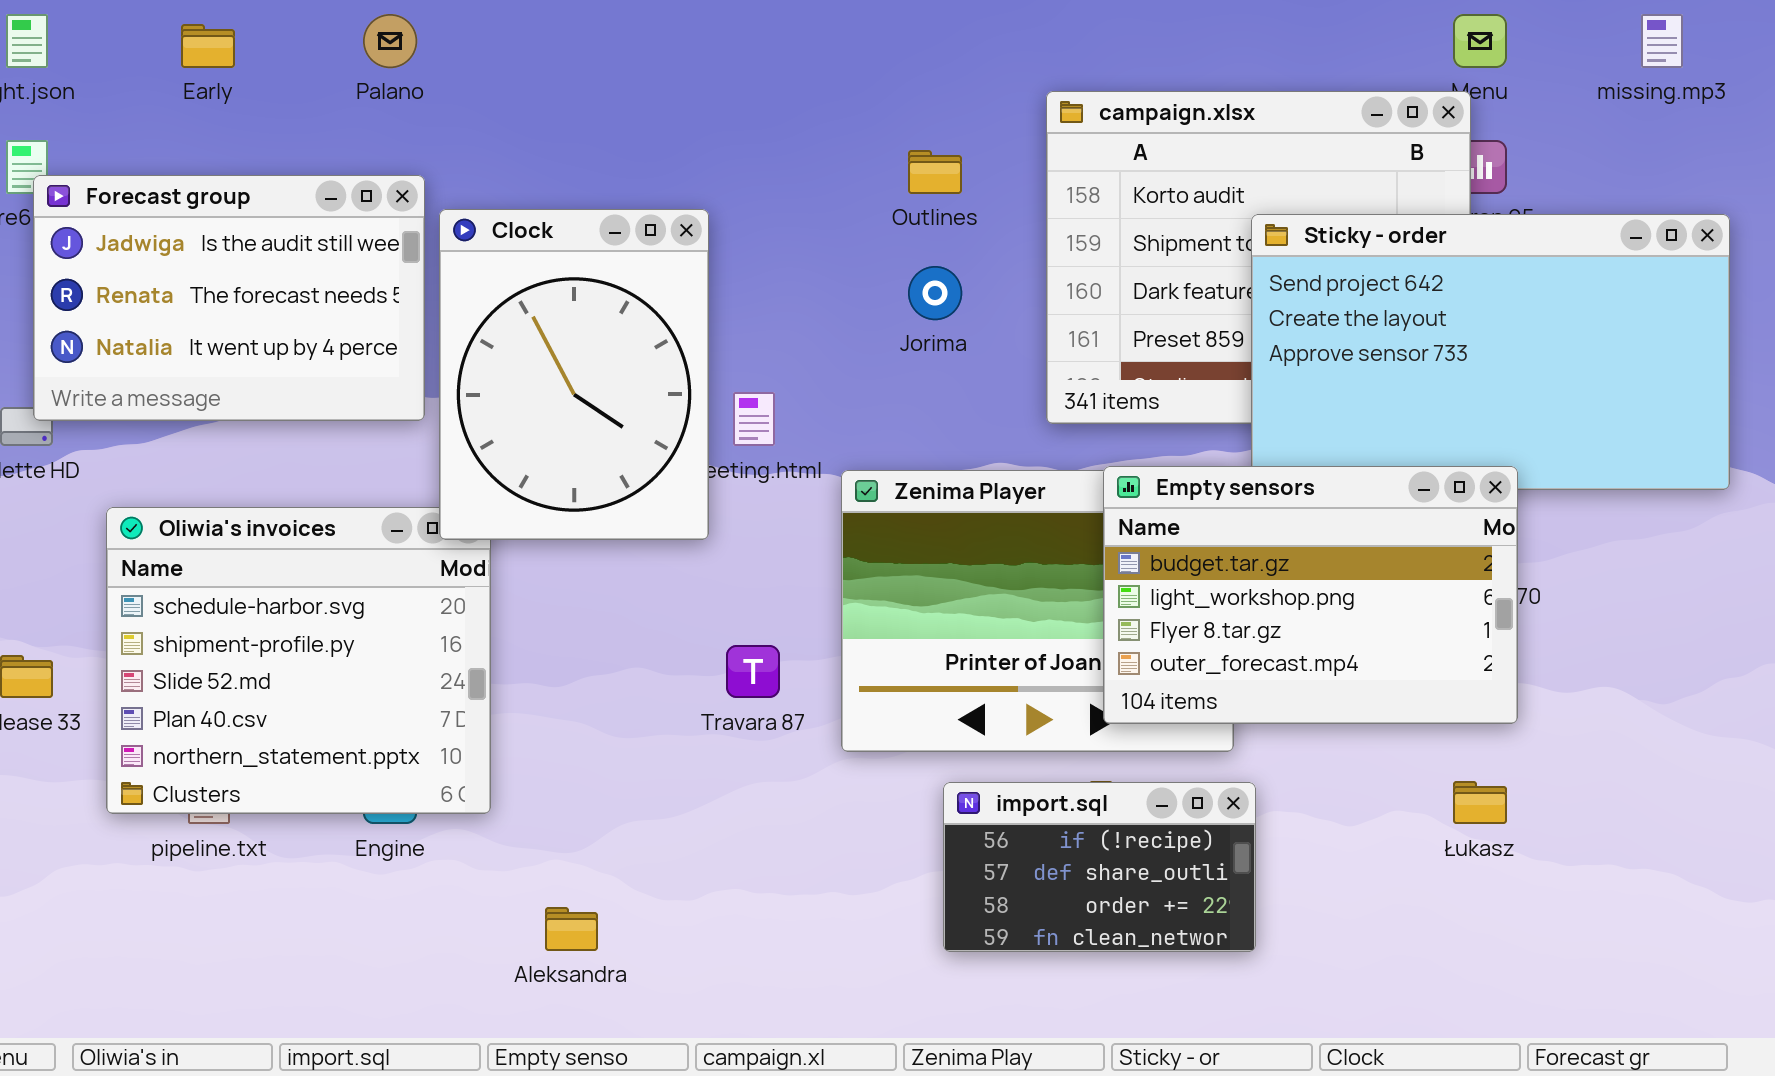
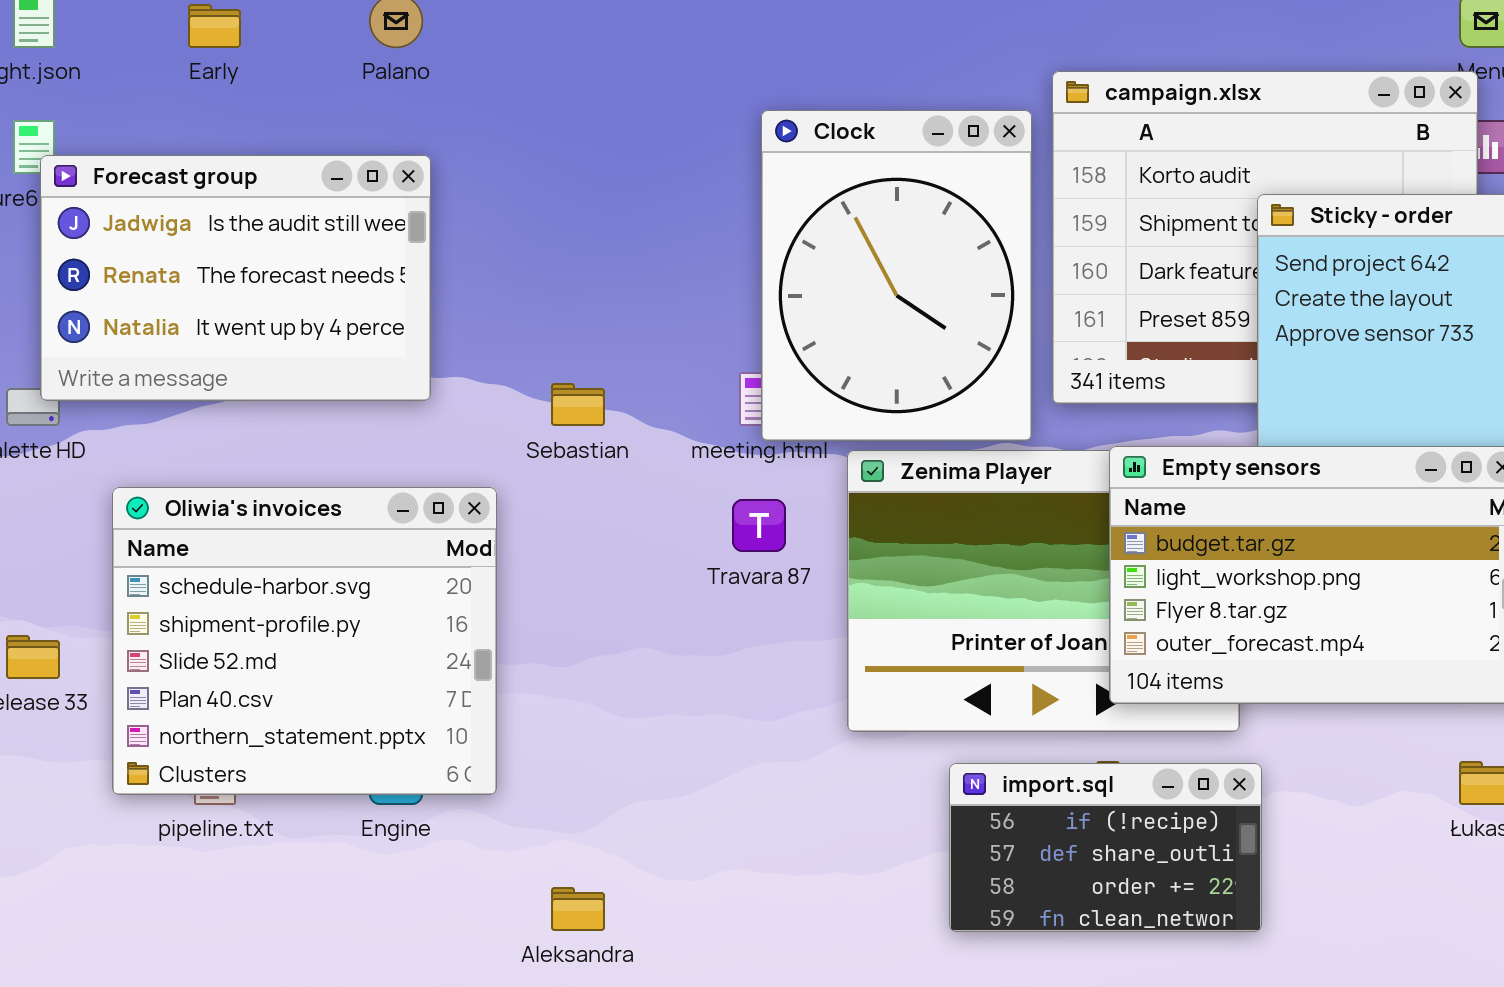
Clock: [439,209,709,540] -> [761,110,1032,441], moved
Travara 87: [726,645,780,698] -> [732,499,786,552], moved

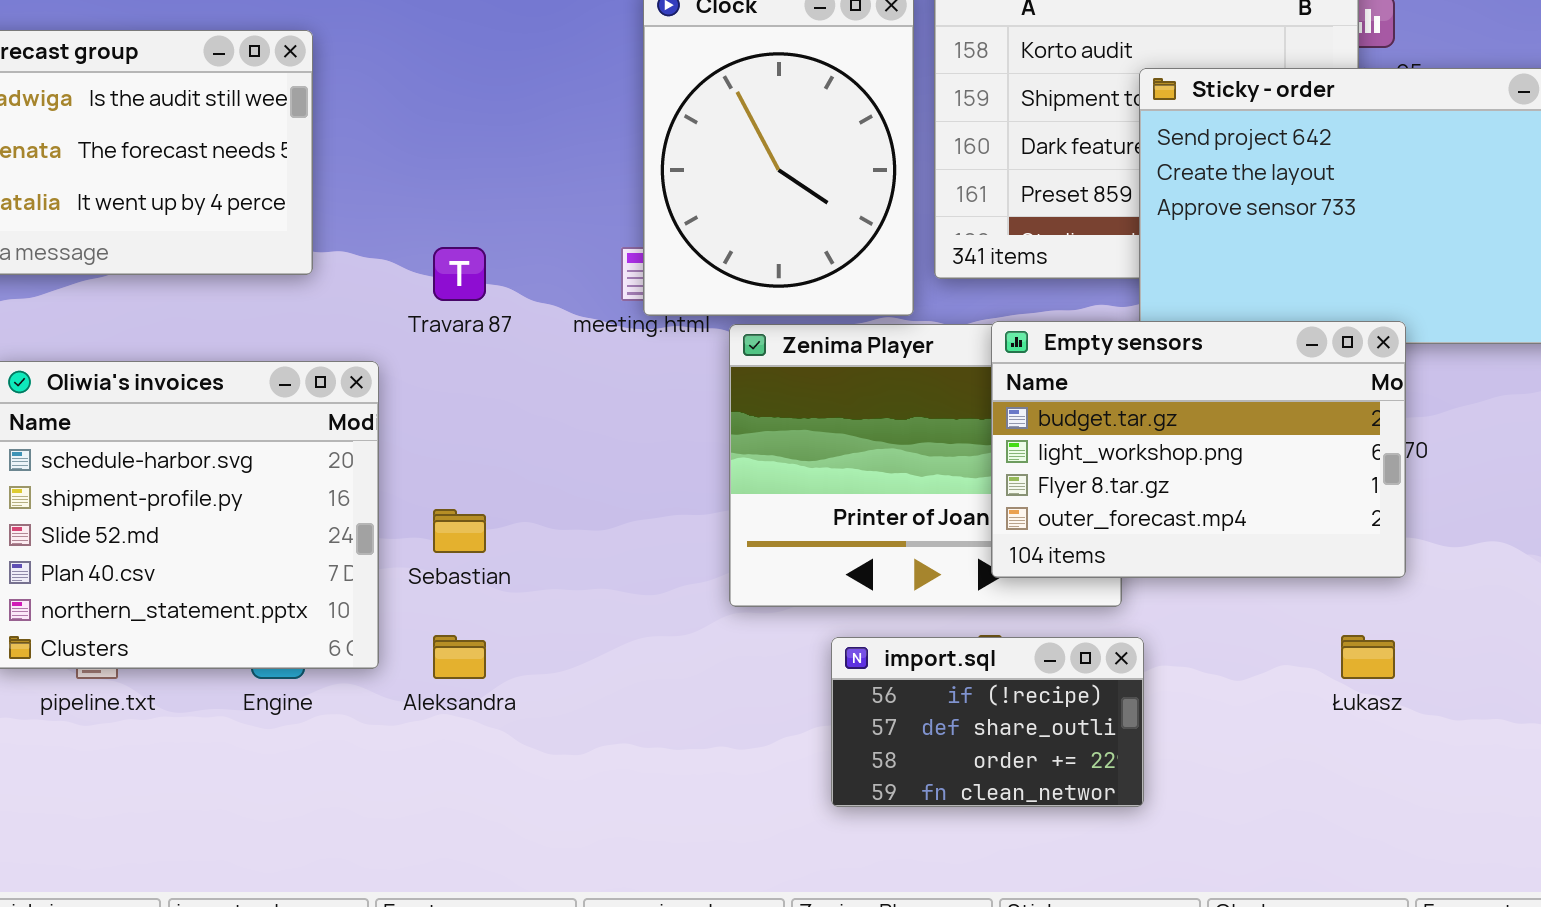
Sebastian: [551,383,605,426] -> [433,509,486,553], moved
Travara 87: [732,499,786,552] -> [433,247,486,301], moved
Aleksandra: [551,887,605,931] -> [433,635,486,679], moved

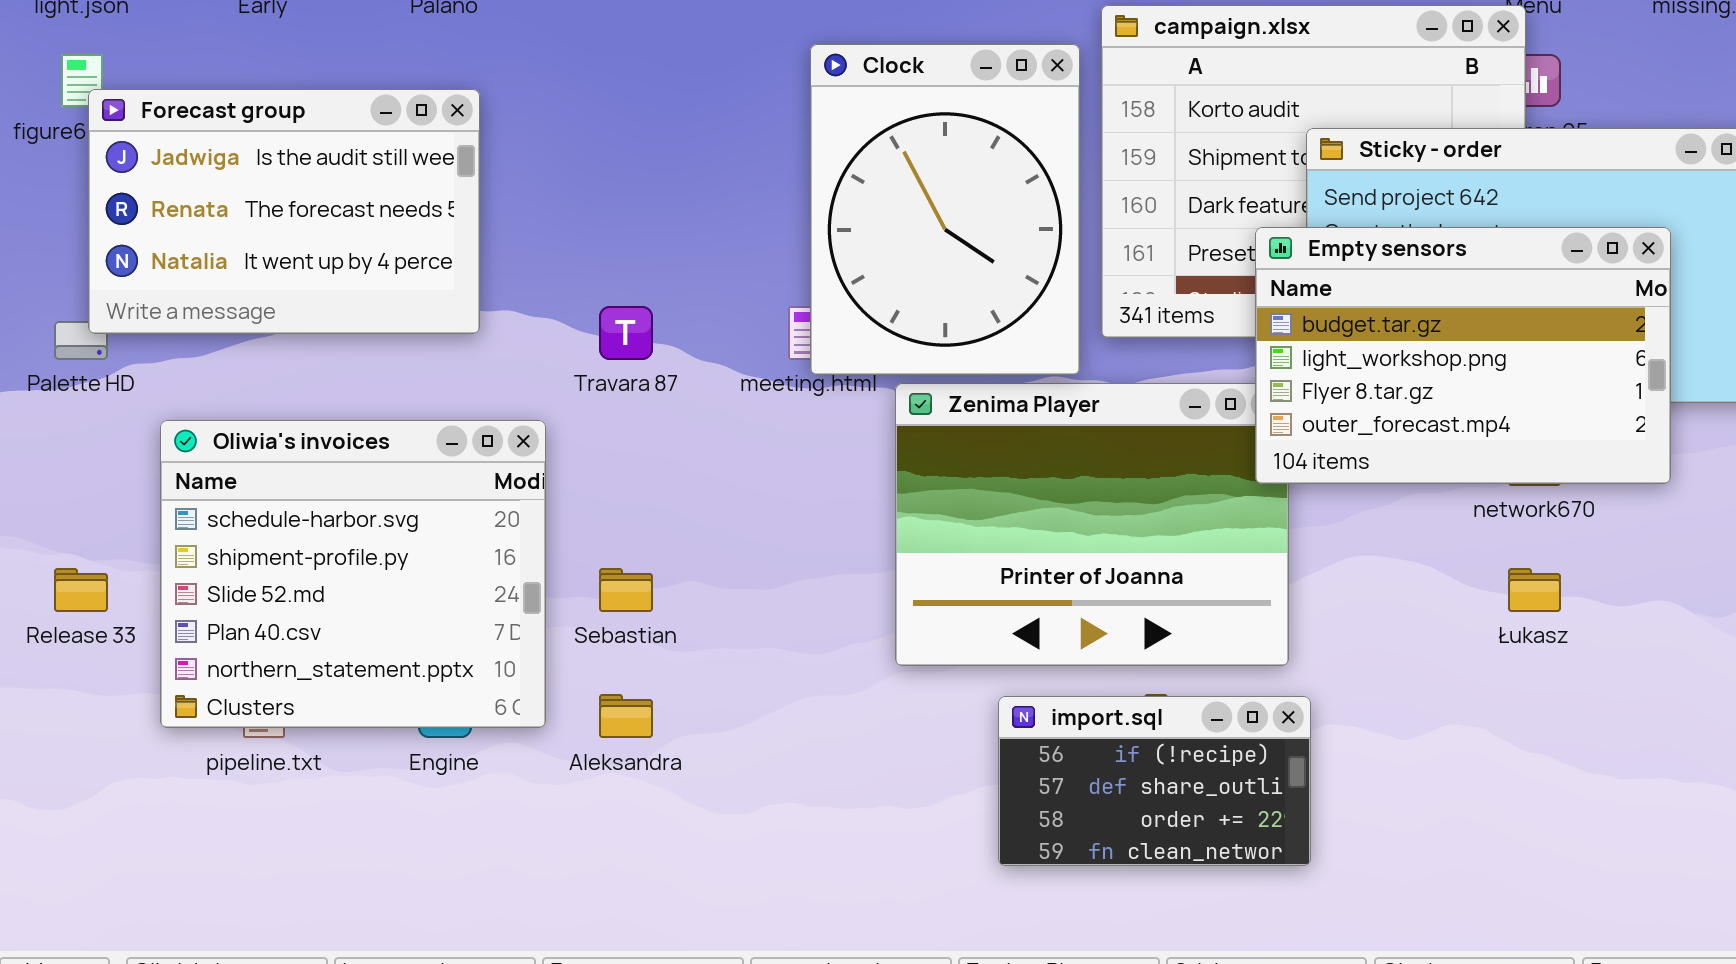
Empty sensors: [991,321,1406,578] -> [1255,227,1671,484], moved
Łukasz: [1341,635,1395,679] -> [1508,568,1561,612], moved

